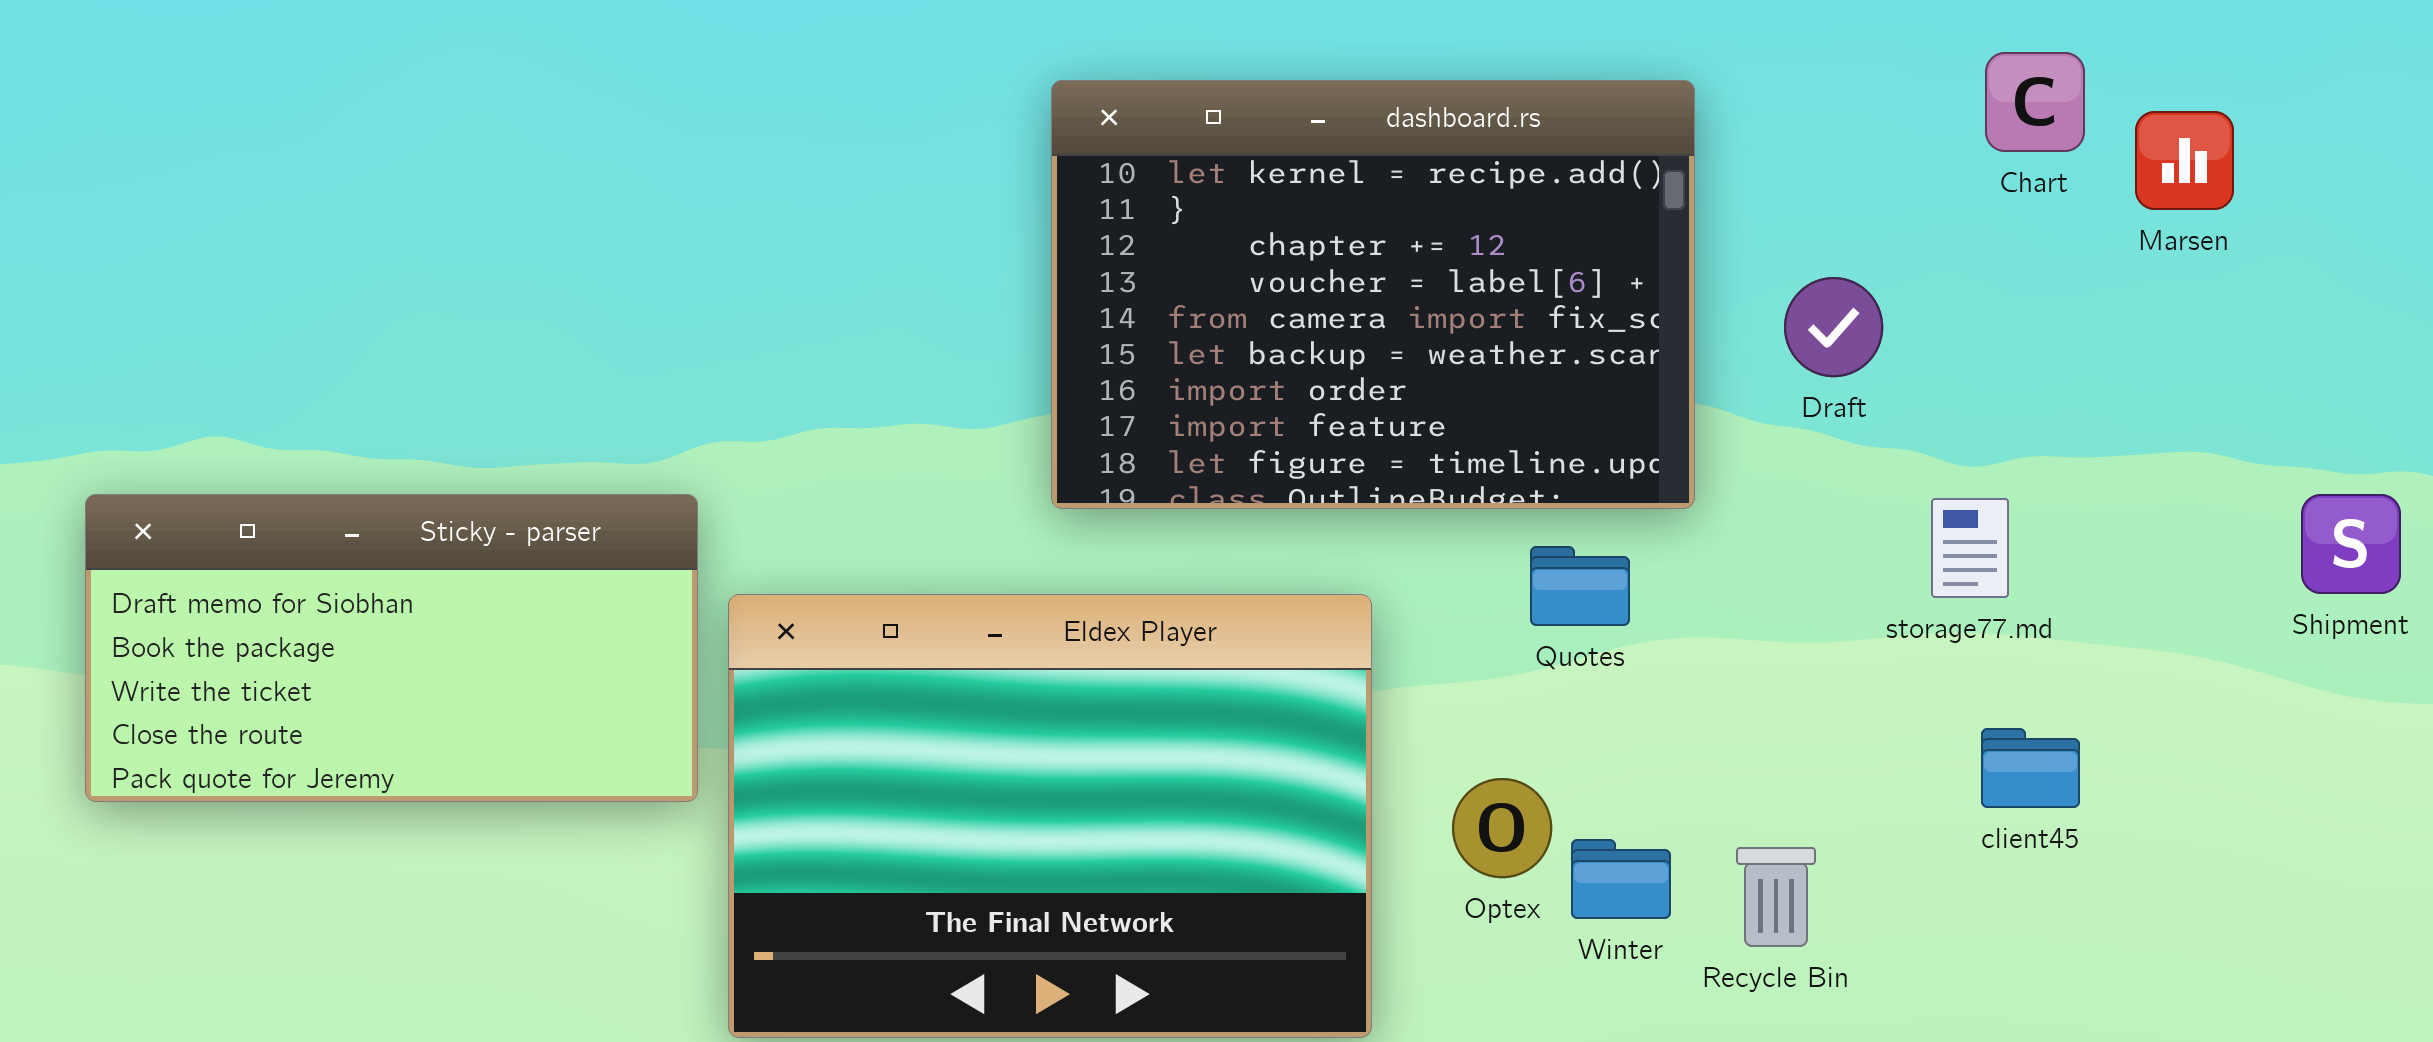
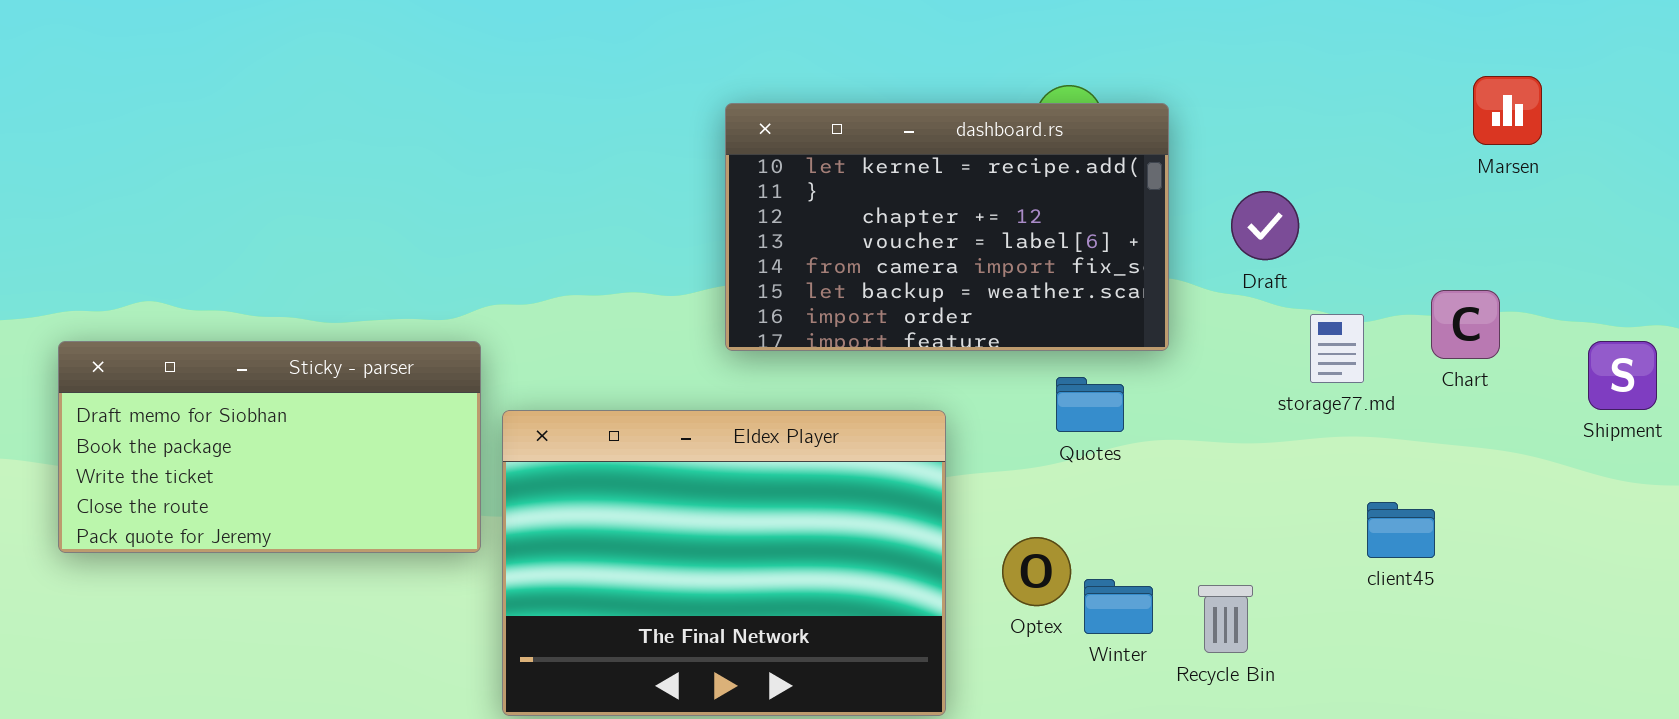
Chart: [1985,52,2085,152] -> [1431,290,1500,359], moved
dashboard.rs: [1051,80,1695,509] -> [725,103,1169,351], resized
storage77.md: [1931,498,2009,598] -> [1310,314,1364,383], moved

